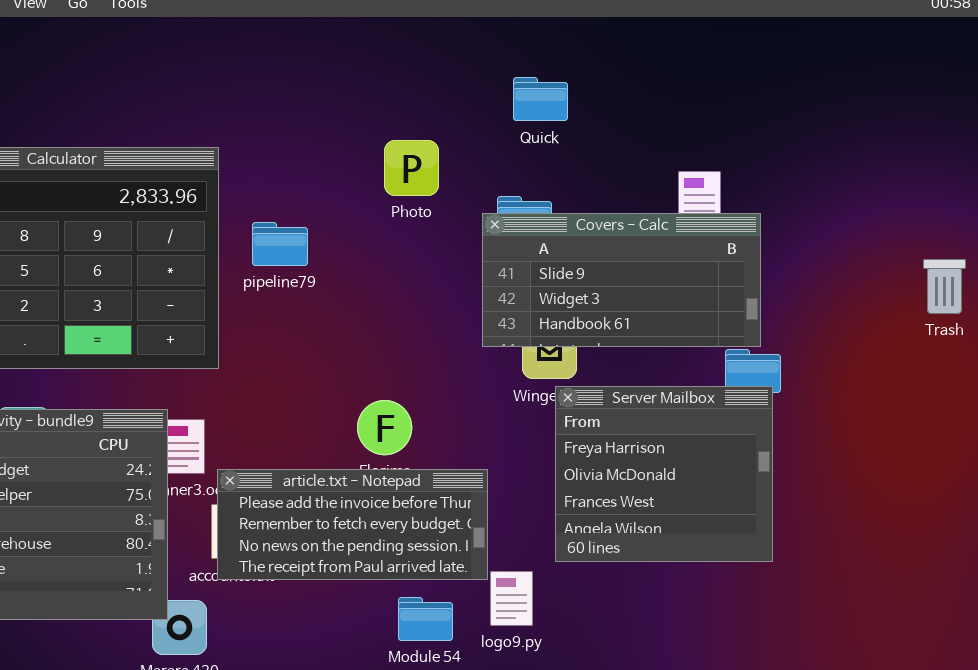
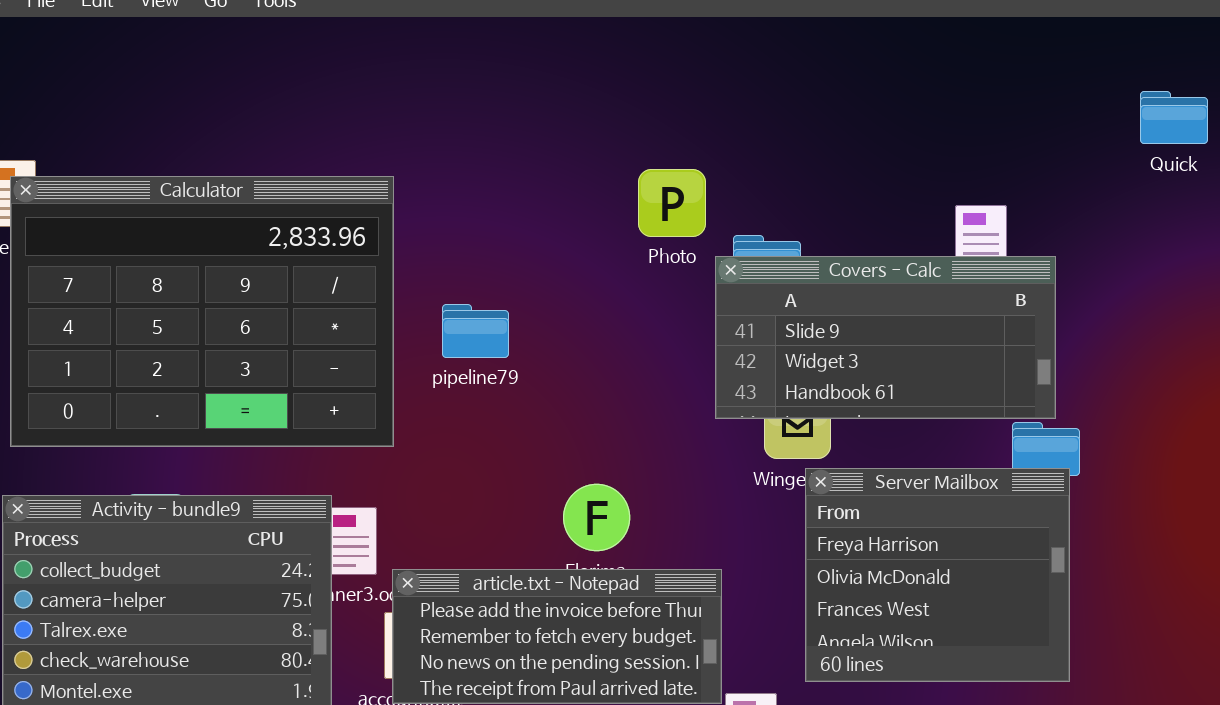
Quick: [513,77,568,121] -> [1140,91,1208,144], moved
Photo: [384,140,439,196] -> [638,169,706,237], moved
pipeline79: [252,222,308,266] -> [442,304,509,358], moved

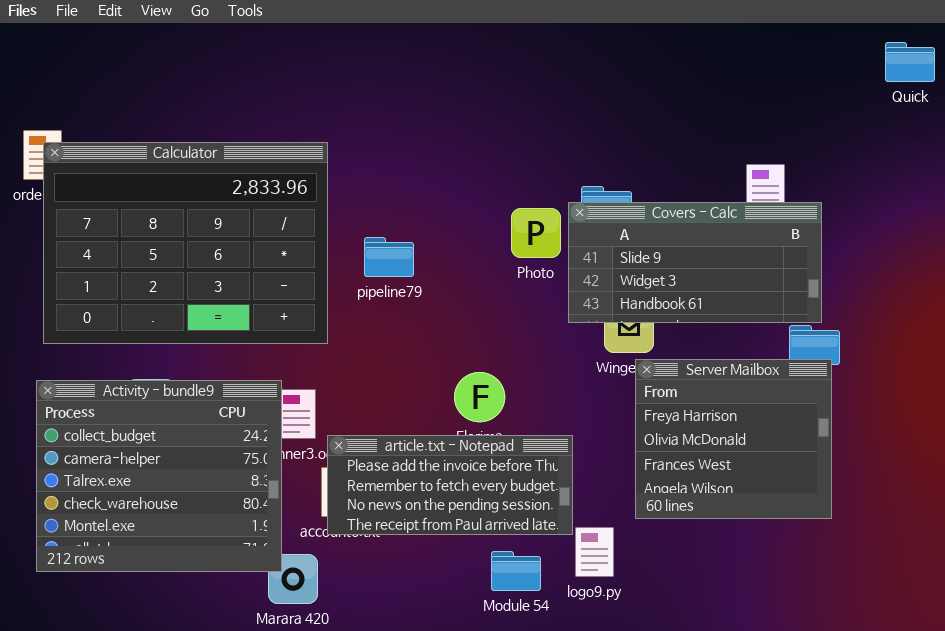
Quick: [1140,91,1208,144] -> [885,42,935,82], moved
Photo: [638,169,706,237] -> [511,208,561,258], moved

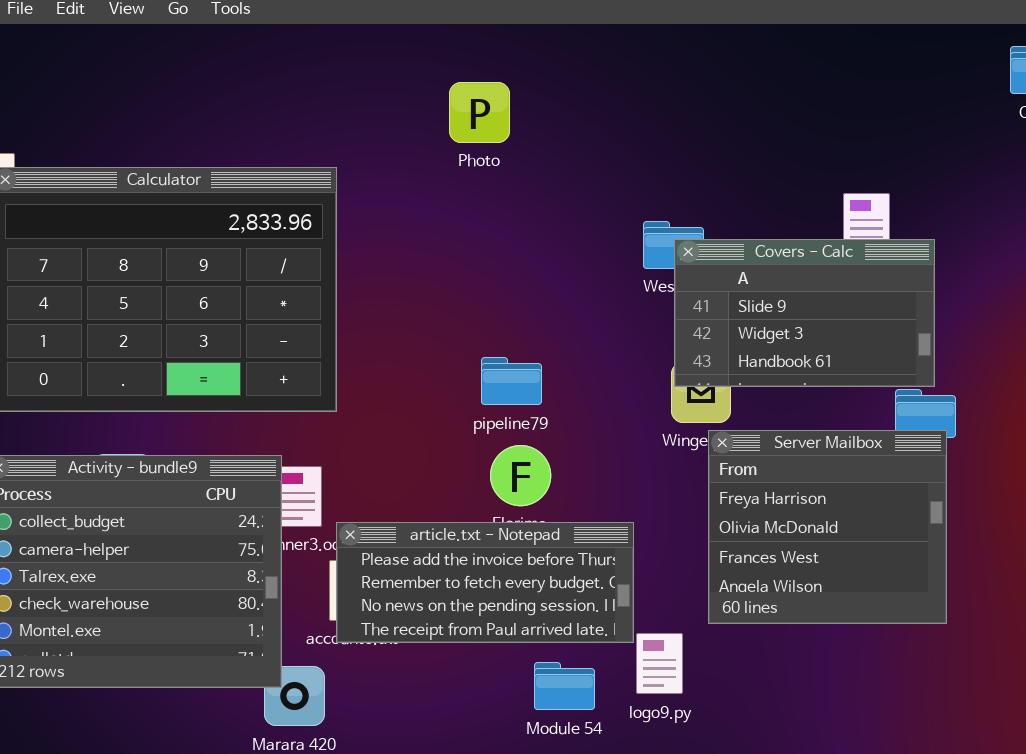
Covers - Calc: [568,202,822,323] -> [674,239,935,387], resized
Photo: [511,208,561,258] -> [449,82,510,143], moved
pipeline79: [364,237,414,277] -> [481,357,542,405], moved

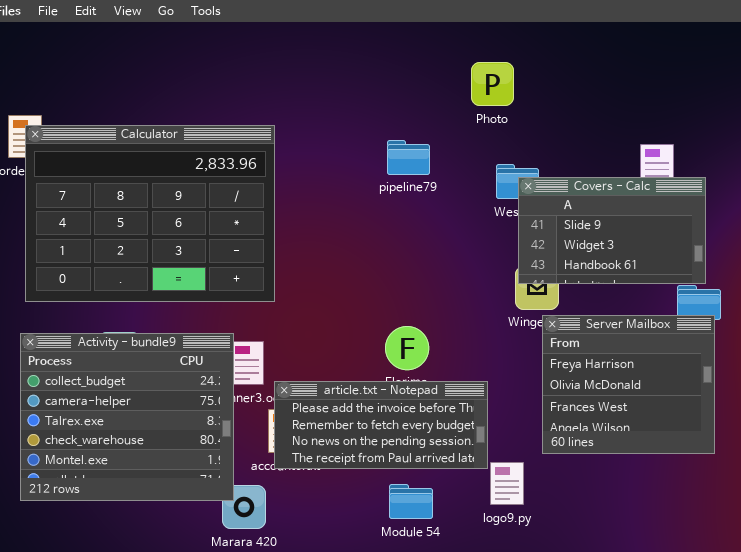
Photo: [449,82,510,143] -> [471,62,514,106], moved
pipeline79: [481,357,542,405] -> [387,140,430,175], moved
Module 54: [534,662,595,710] -> [389,484,433,519], moved

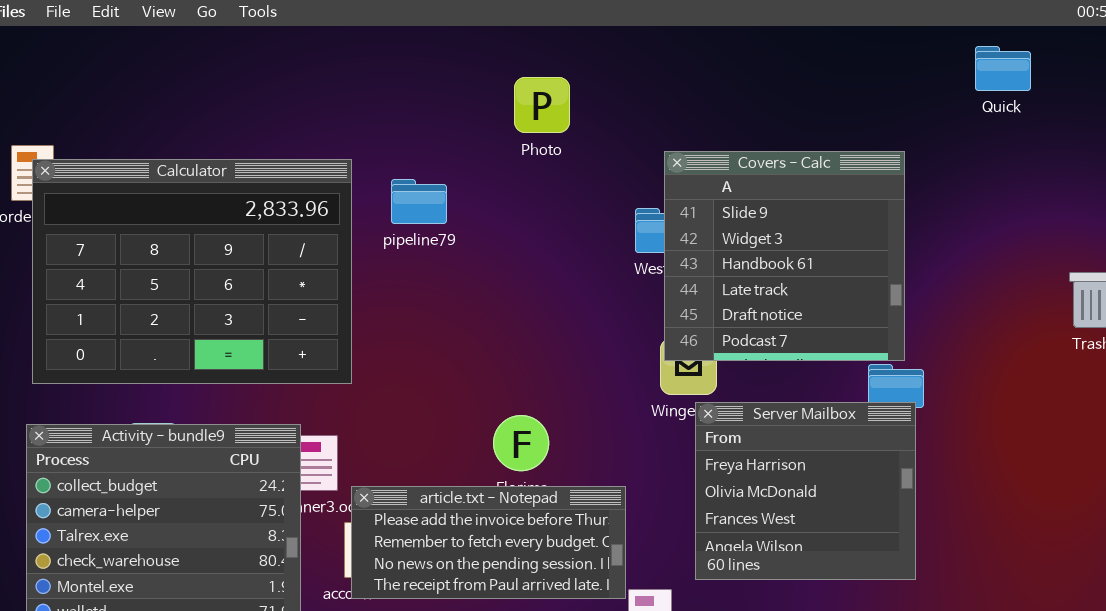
Photo: [471,62,514,106] -> [514,77,570,133], moved
pipeline79: [387,140,430,175] -> [391,179,447,224], moved
Covers - Calc: [518,177,706,284] -> [664,151,905,361], resized

